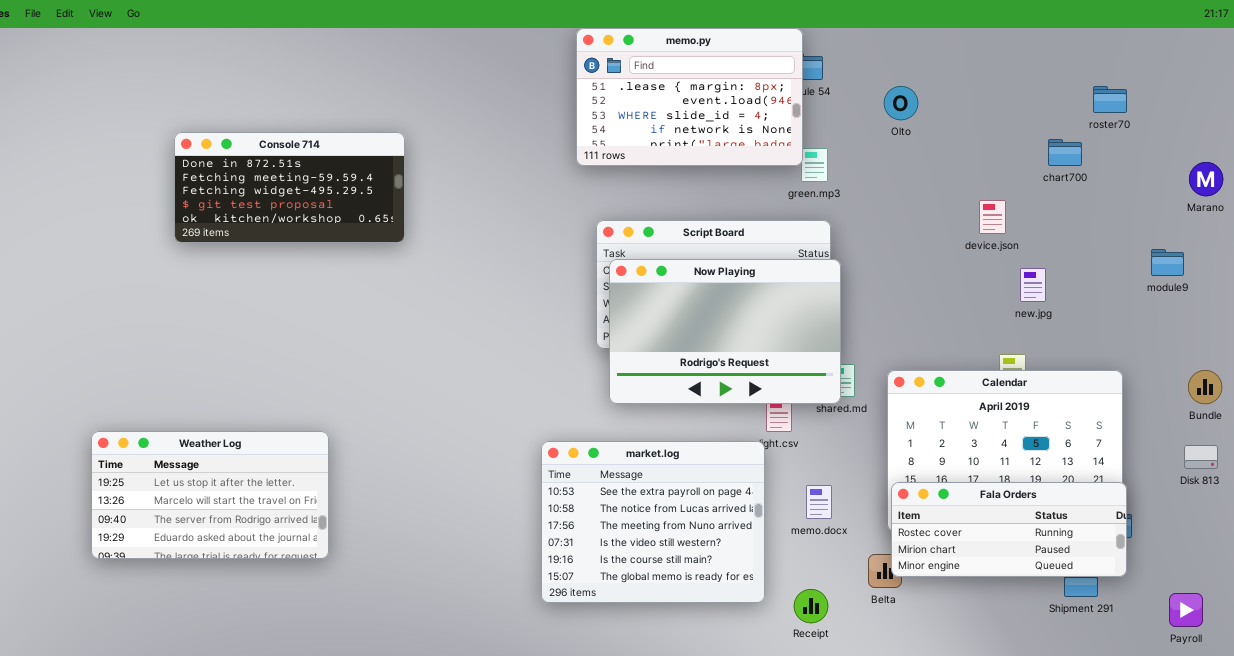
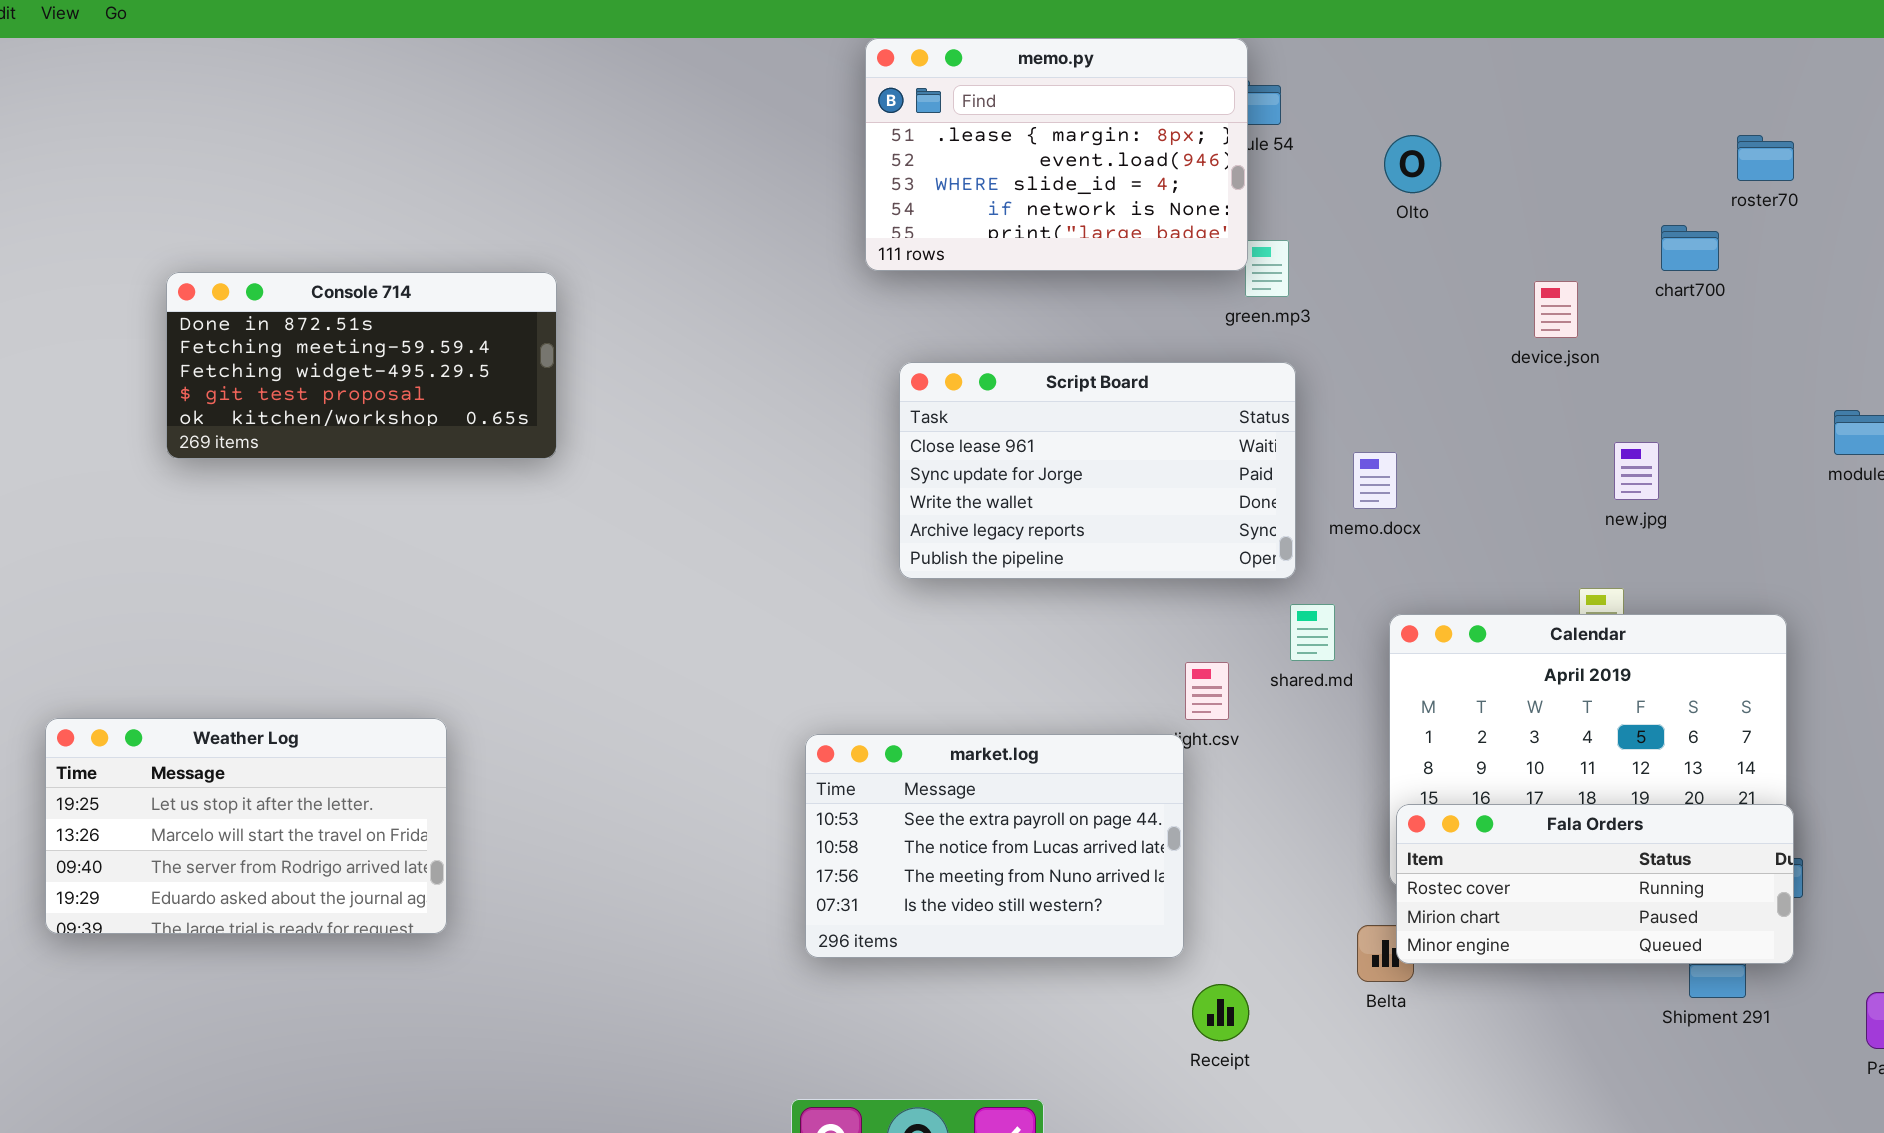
Console 714: [174,132,405,243] -> [166,272,557,459], moved
device.json: [979,200,1006,234] -> [1534,281,1578,338], moved
Now Playing: [609,259,841,404] -> none, closed
market.log: [541,441,765,603] -> [805,734,1184,958], resized
memo.docx: [806,485,832,519] -> [1353,452,1397,509], moved
Receipt: [794,589,828,623] -> [1192,984,1249,1041], moved

